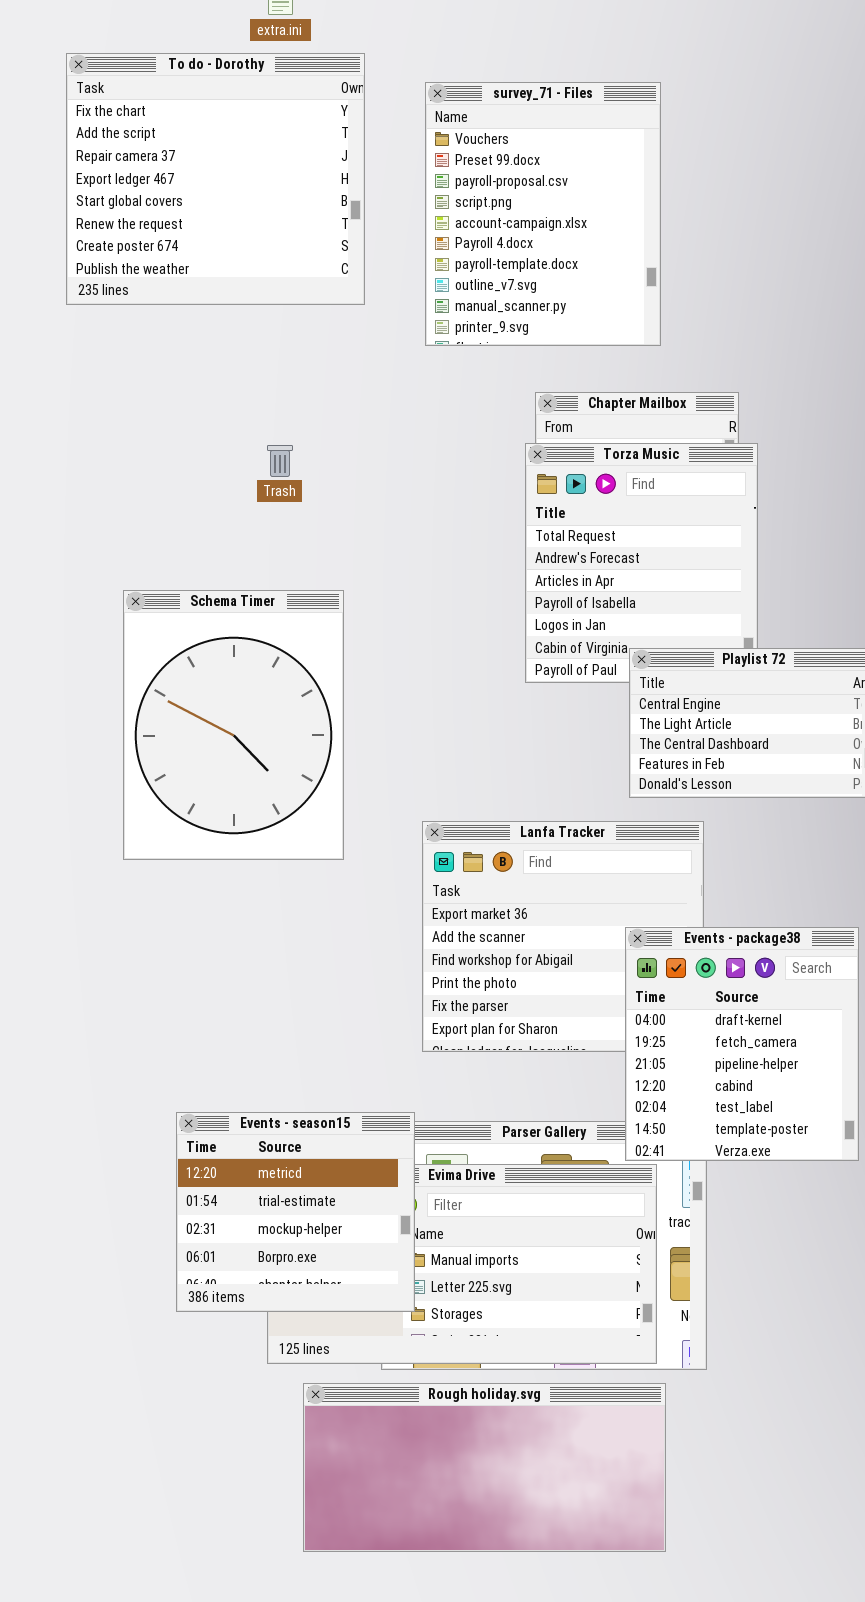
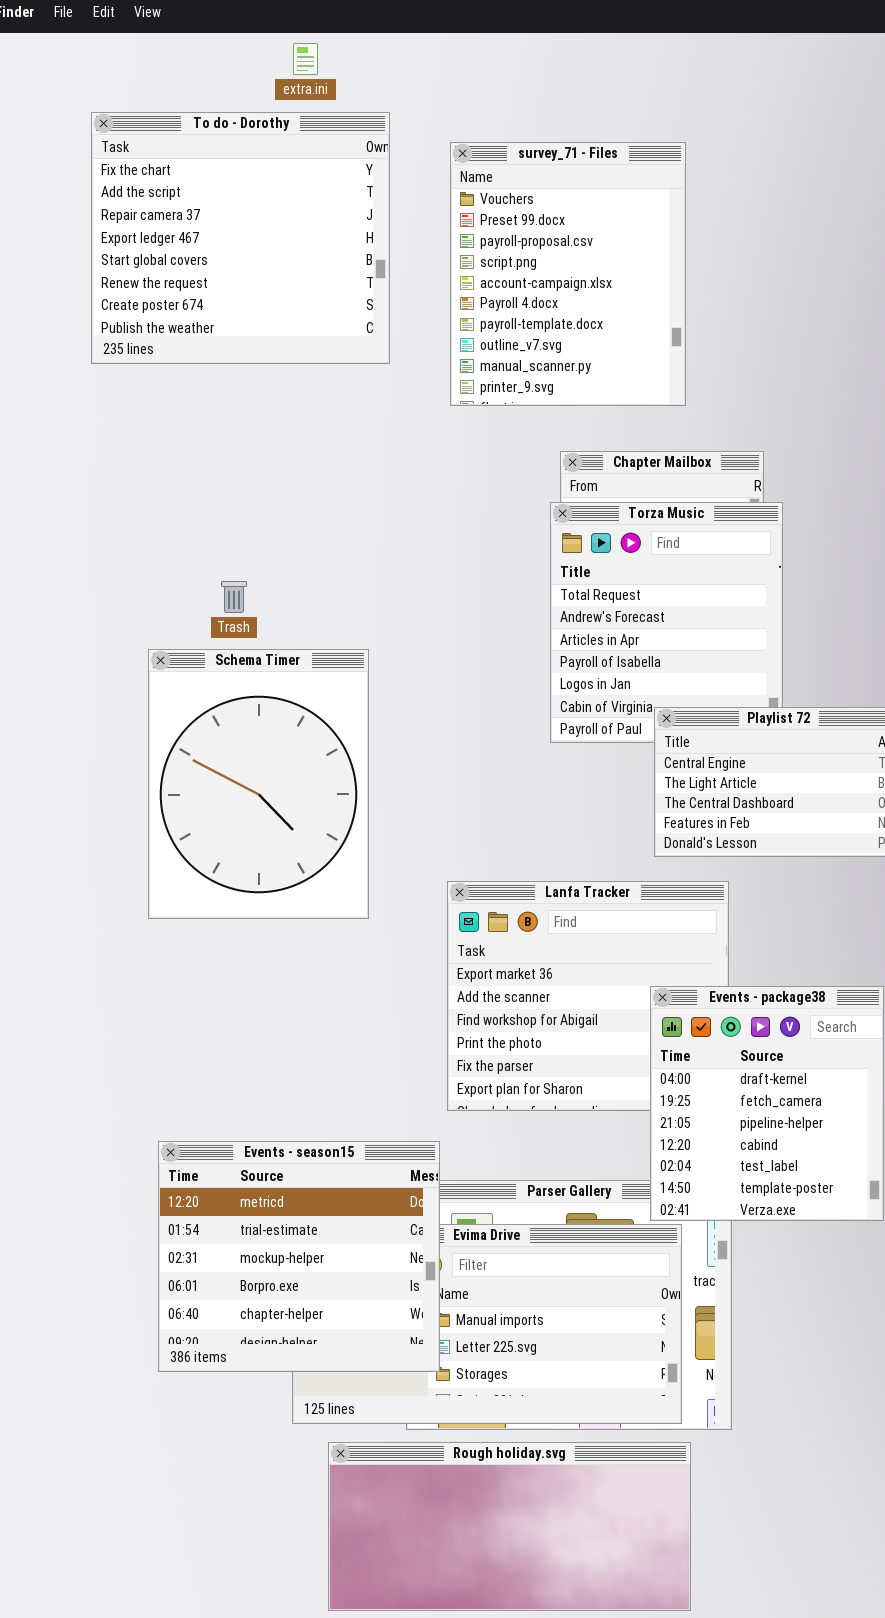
Trash: [267,445,293,477] -> [221,581,247,613], moved
Events - season15: [176,1112,415,1312] -> [158,1141,440,1372], resized

